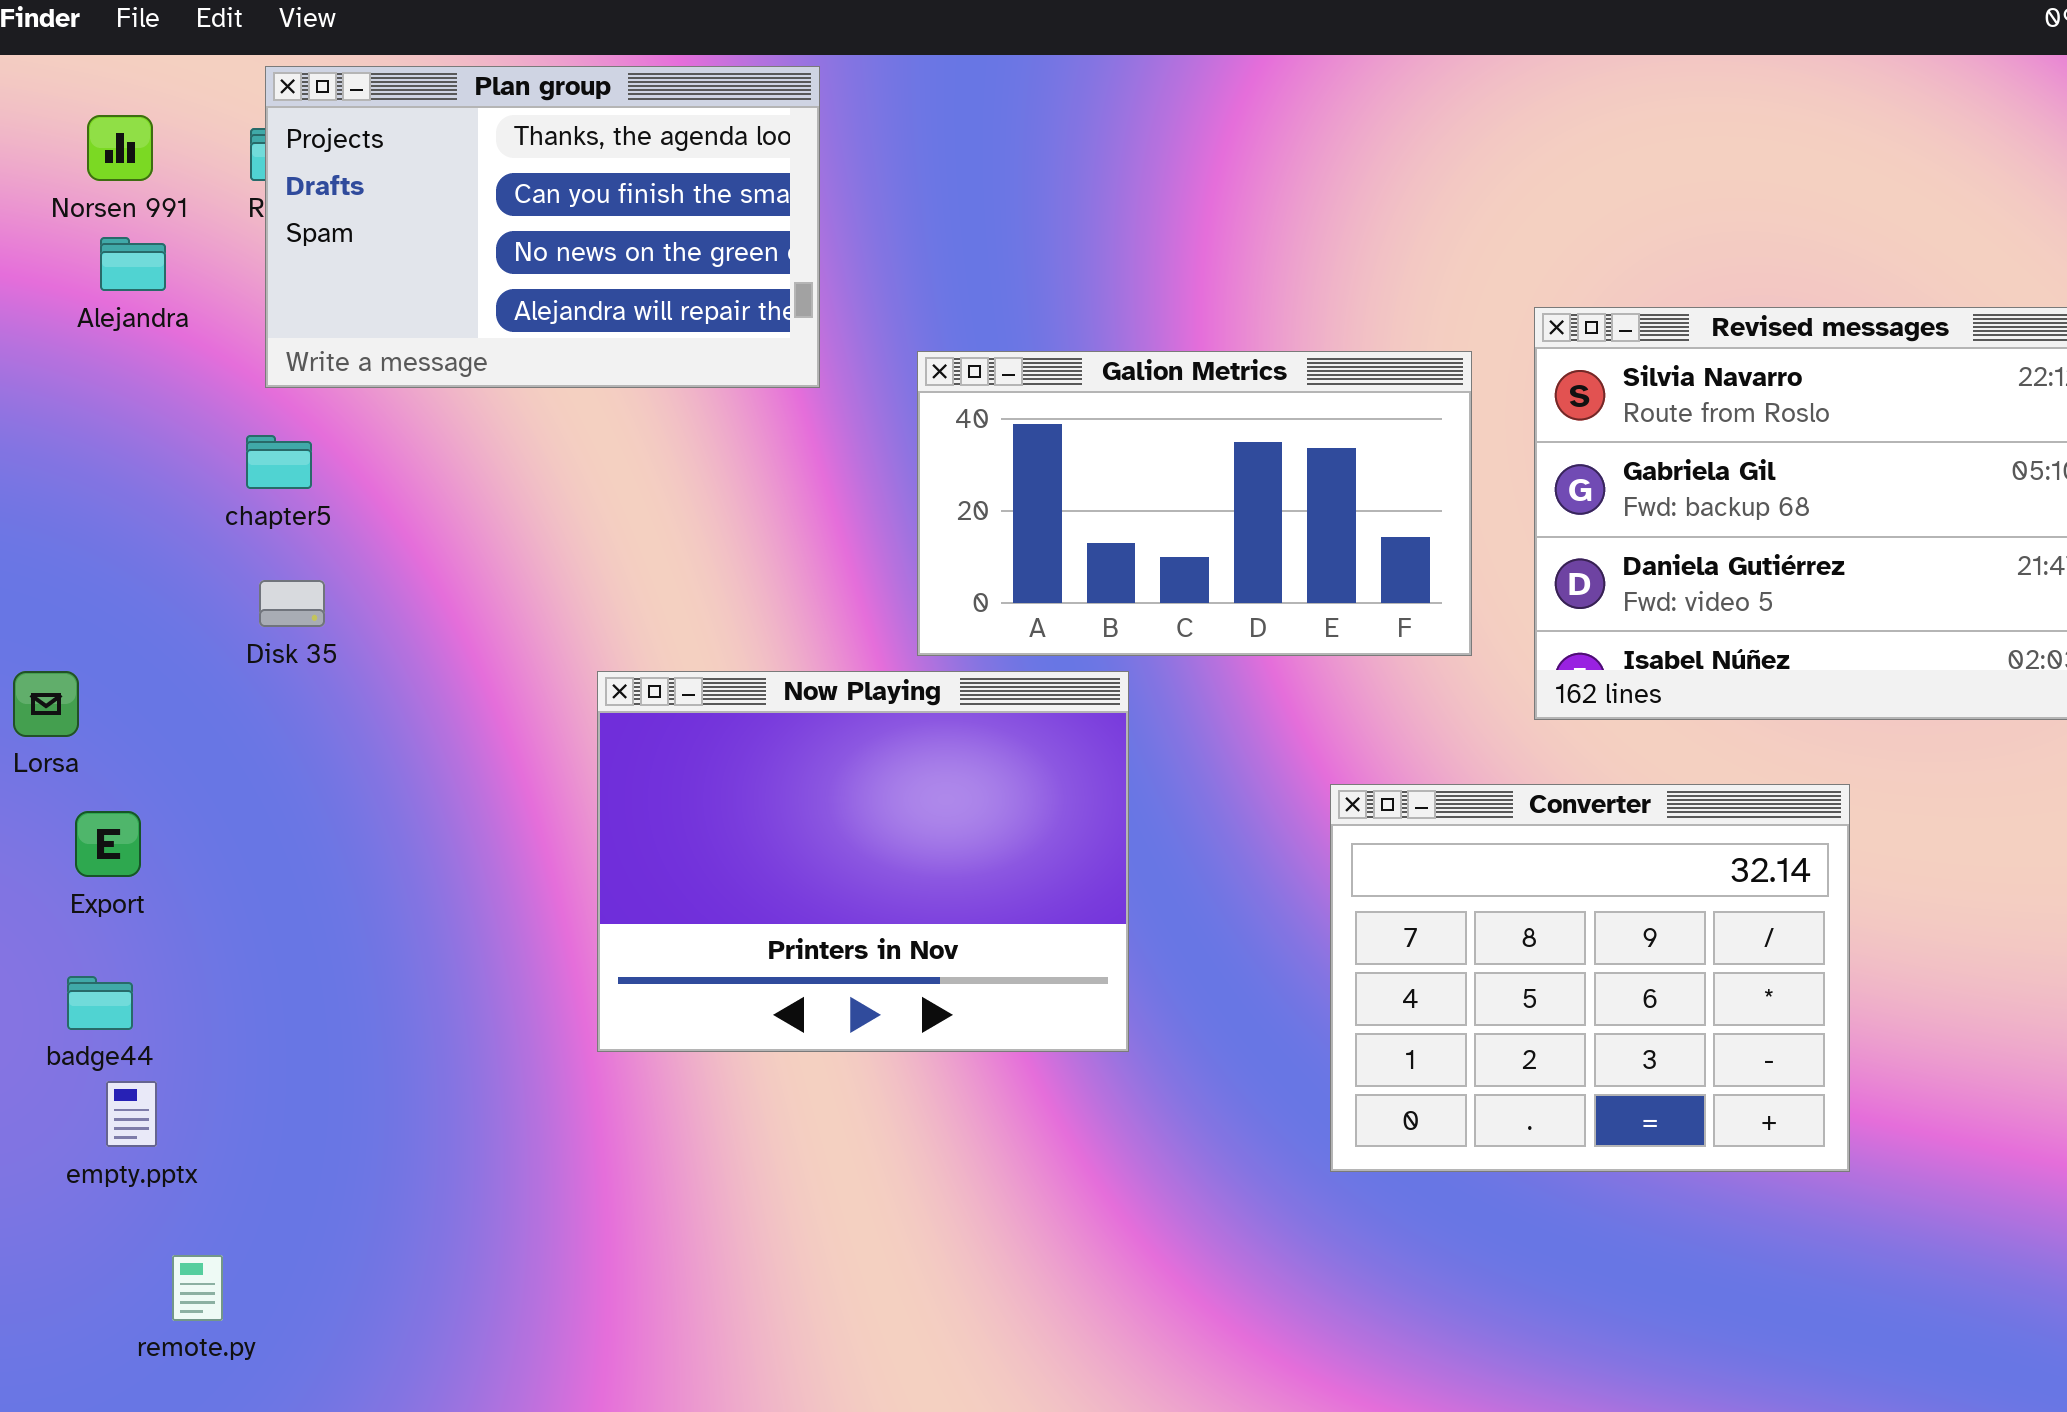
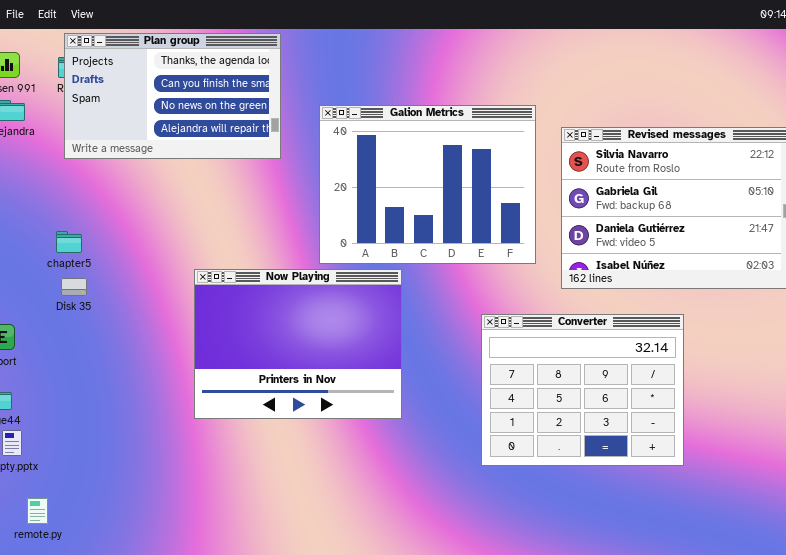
Galion Metrics: [917,351,1472,656] -> [319,105,536,264], resized
chapter5: [246,435,312,489] -> [56,231,82,253], moved
Disk 35: [259,580,325,627] -> [61,278,87,296], moved

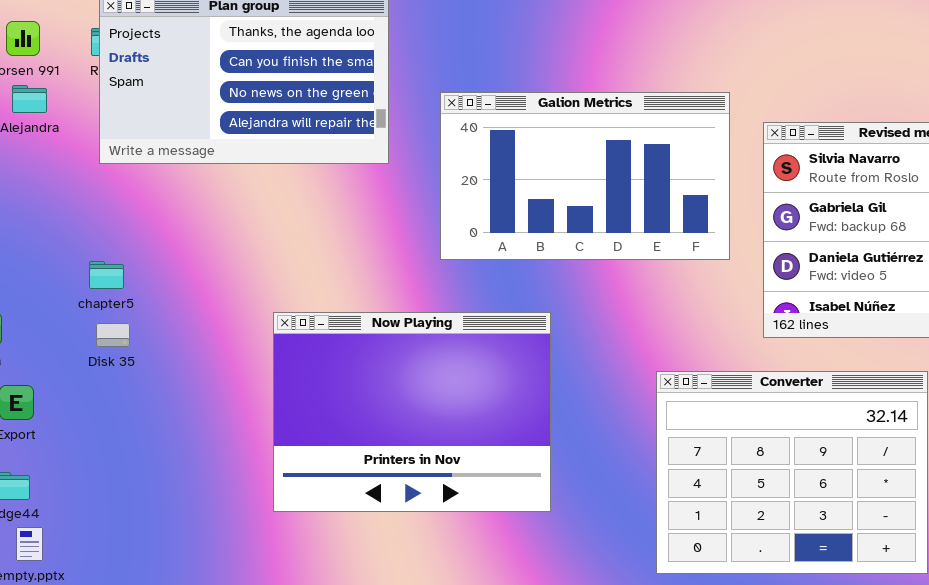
Galion Metrics: [319,105,536,264] -> [440,92,730,260], resized

